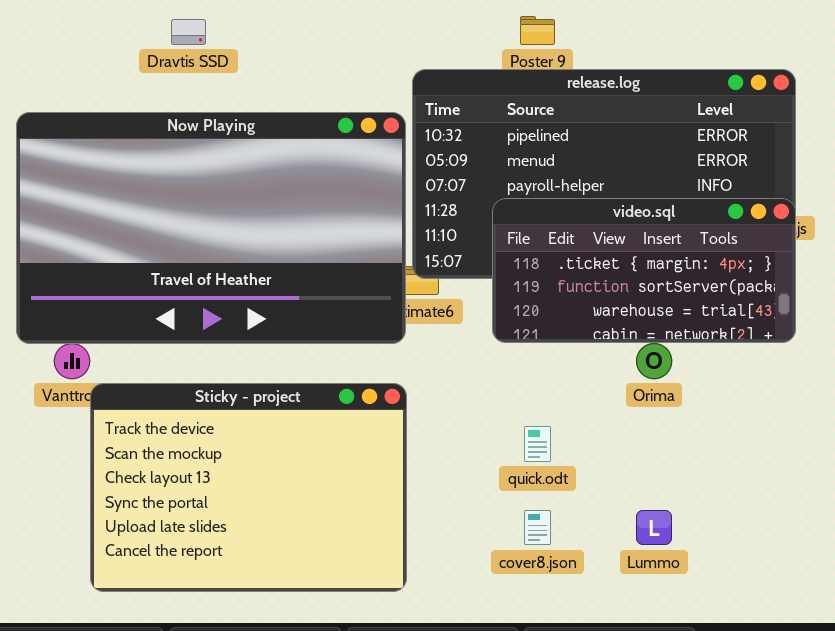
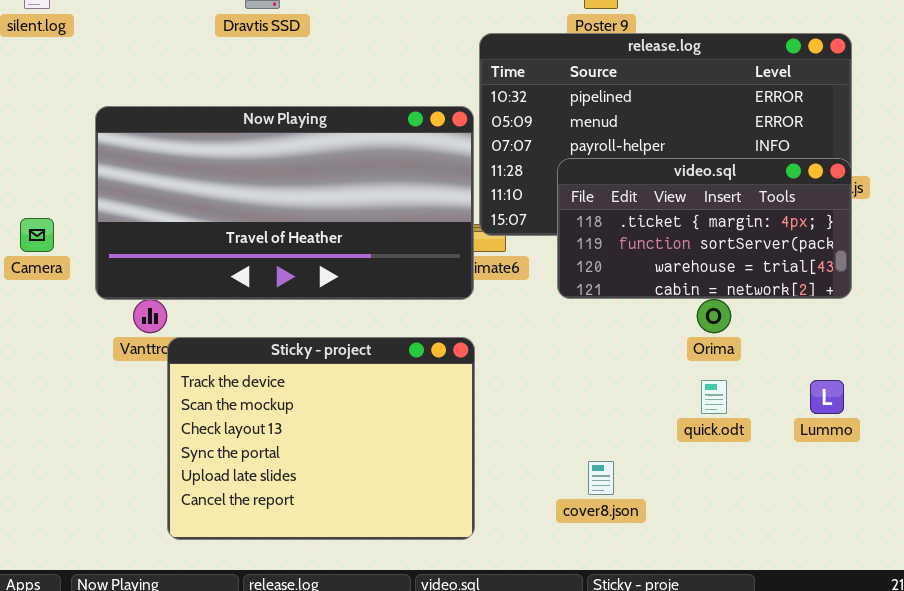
Now Playing: [16,112,406,344] -> [95,106,474,300], resized
quick.odt: [524,426,551,462] -> [701,380,727,414], moved
Lummo: [636,510,672,545] -> [810,380,844,414], moved

